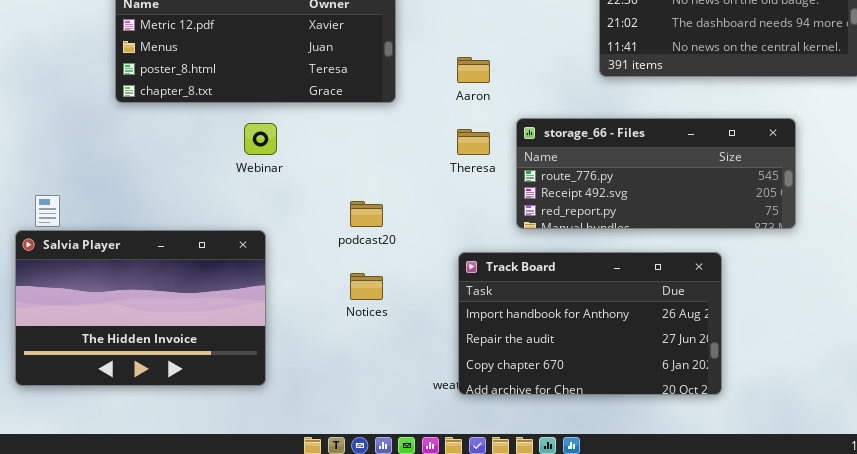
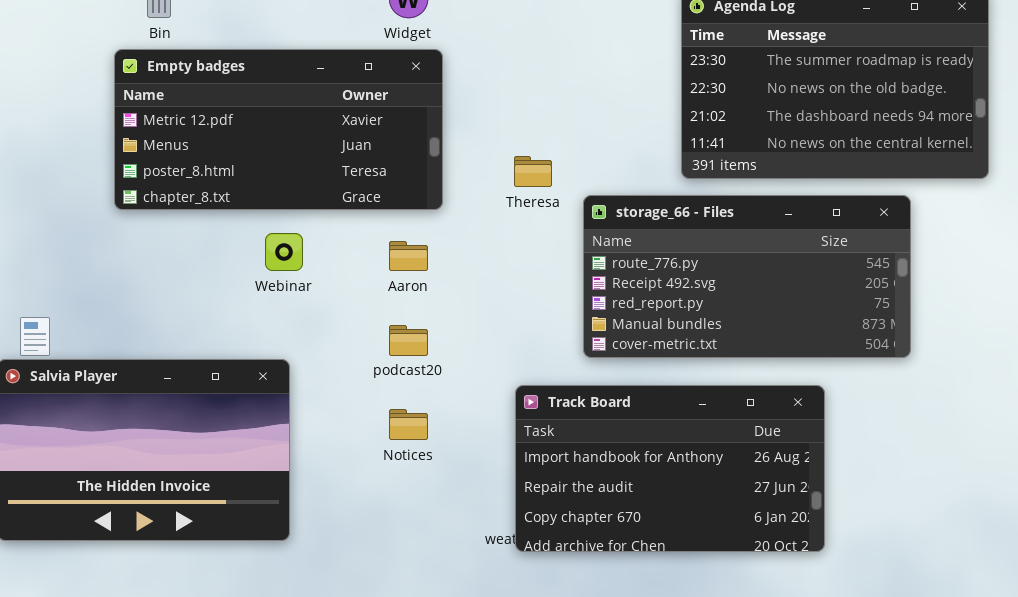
Aaron: [457,57,490,83] -> [389,241,428,271], moved
storage_66 - Files: [516,118,796,229] -> [583,195,911,358], resized
Theresa: [457,129,490,155] -> [514,156,552,187], moved

